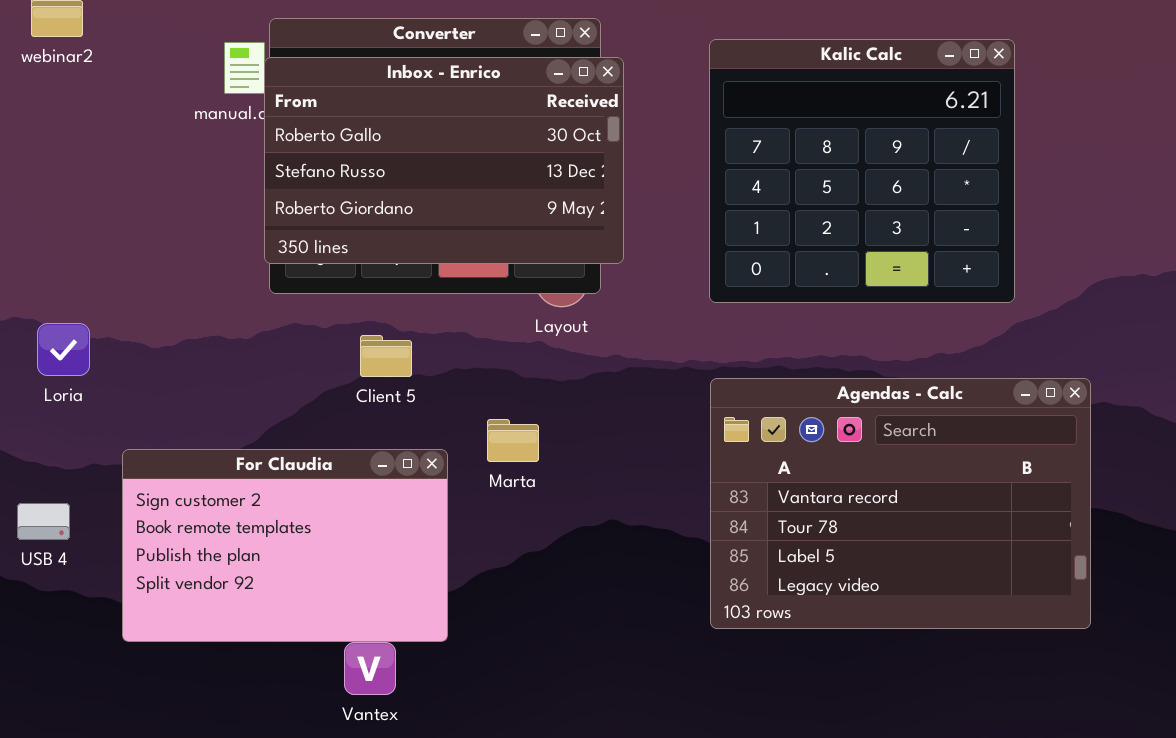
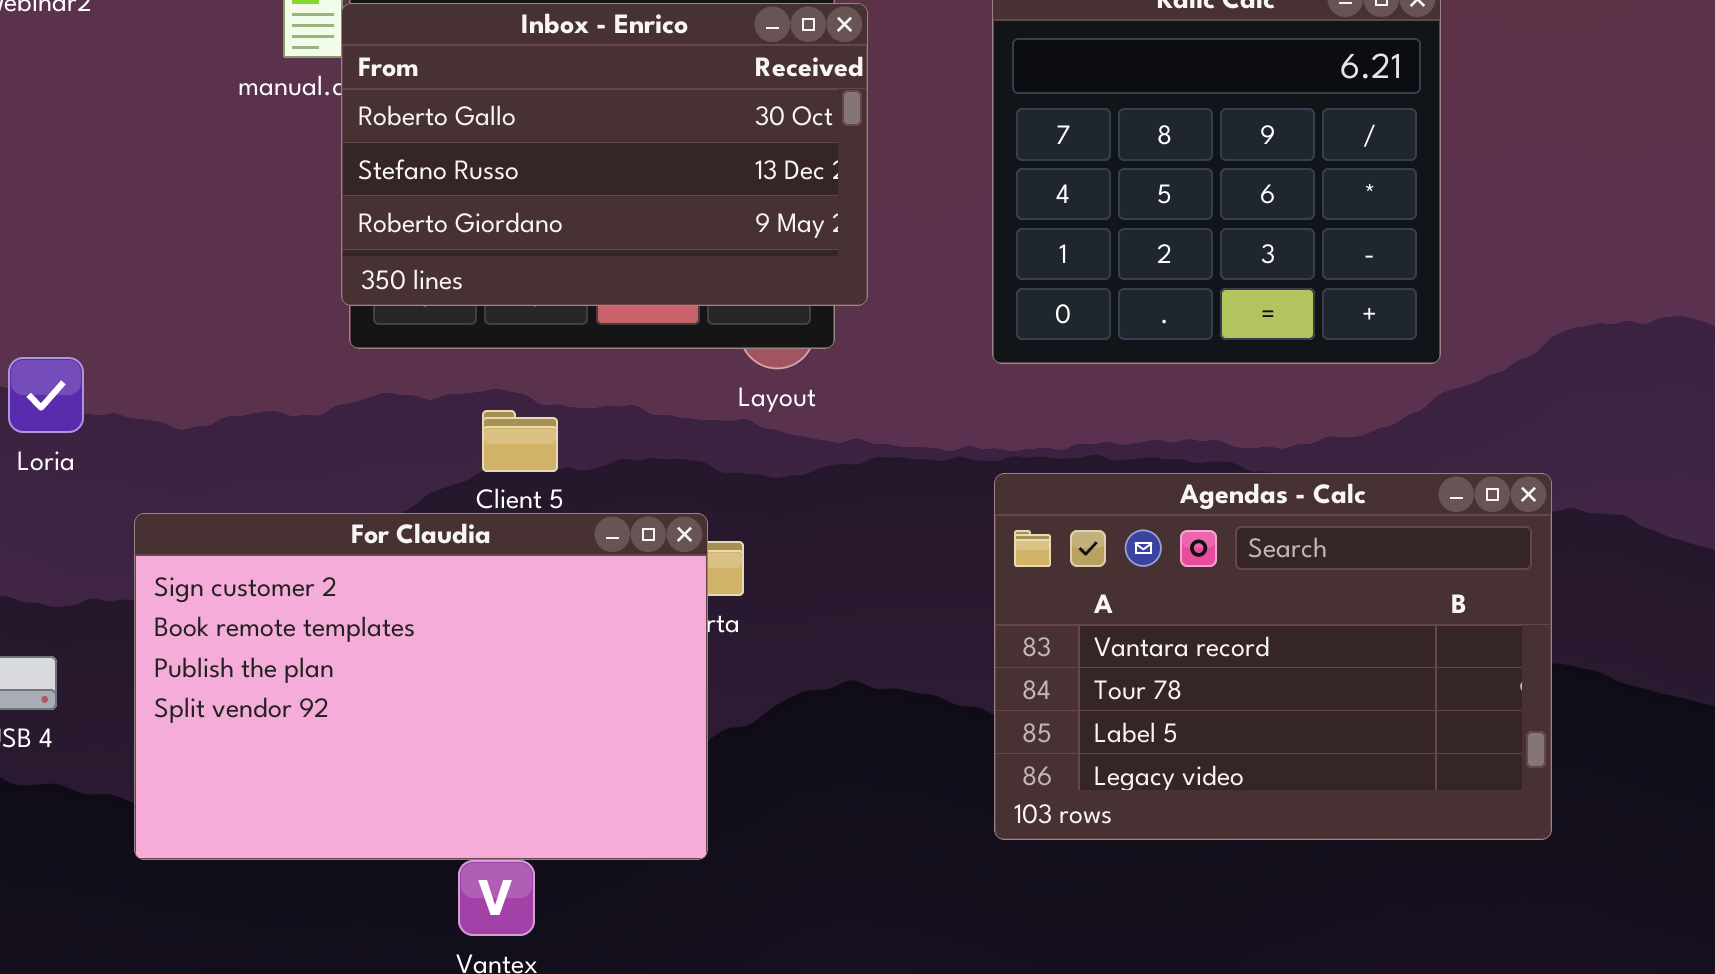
Loria: [37,323,90,376] -> [8,357,84,433], moved
For Claudia: [122,449,448,642] -> [134,513,708,860], resized

